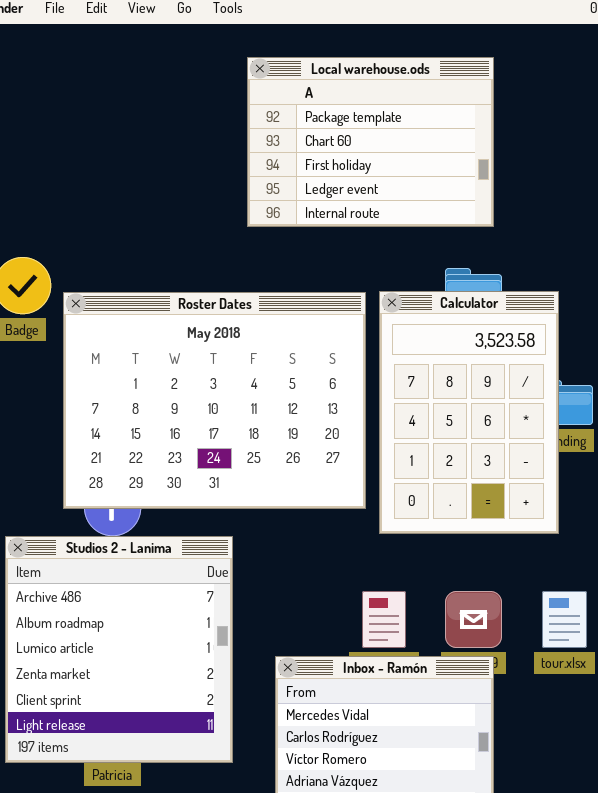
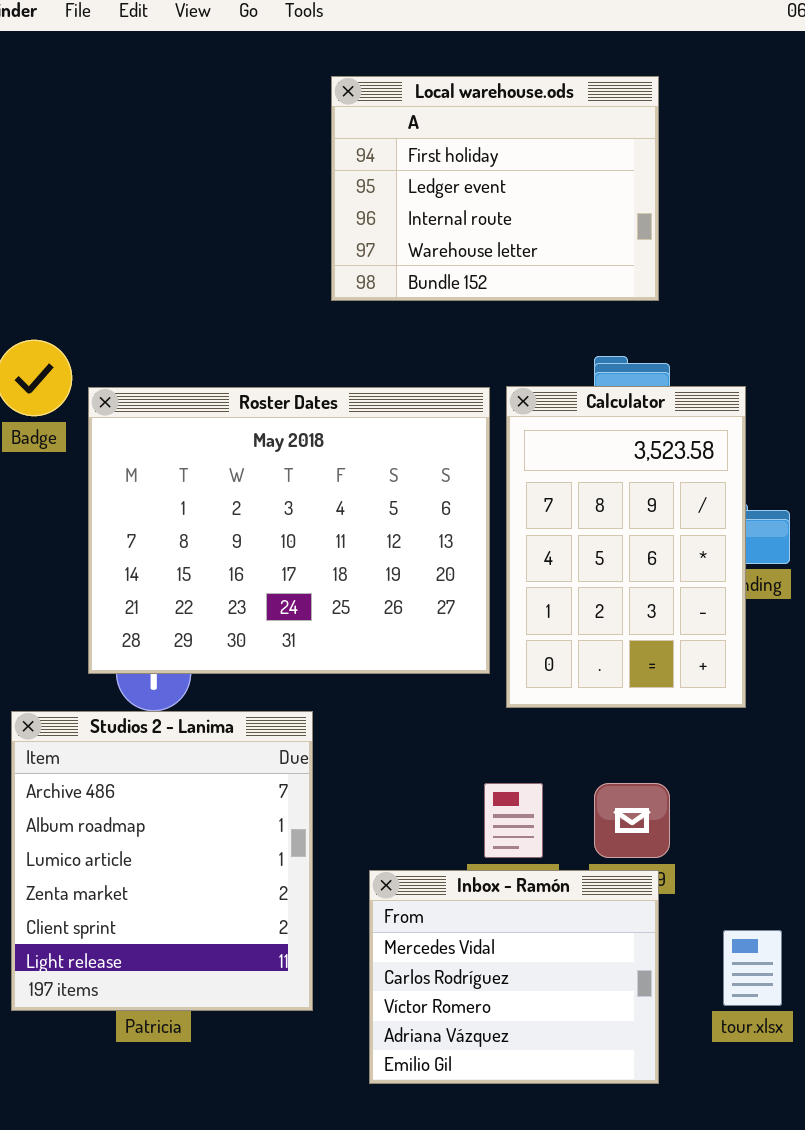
Local warehouse.ods: [247,57,494,227] -> [331,76,659,301], scrolled down 2 rows
tour.xlsx: [542,591,587,648] -> [723,930,782,1006], moved

